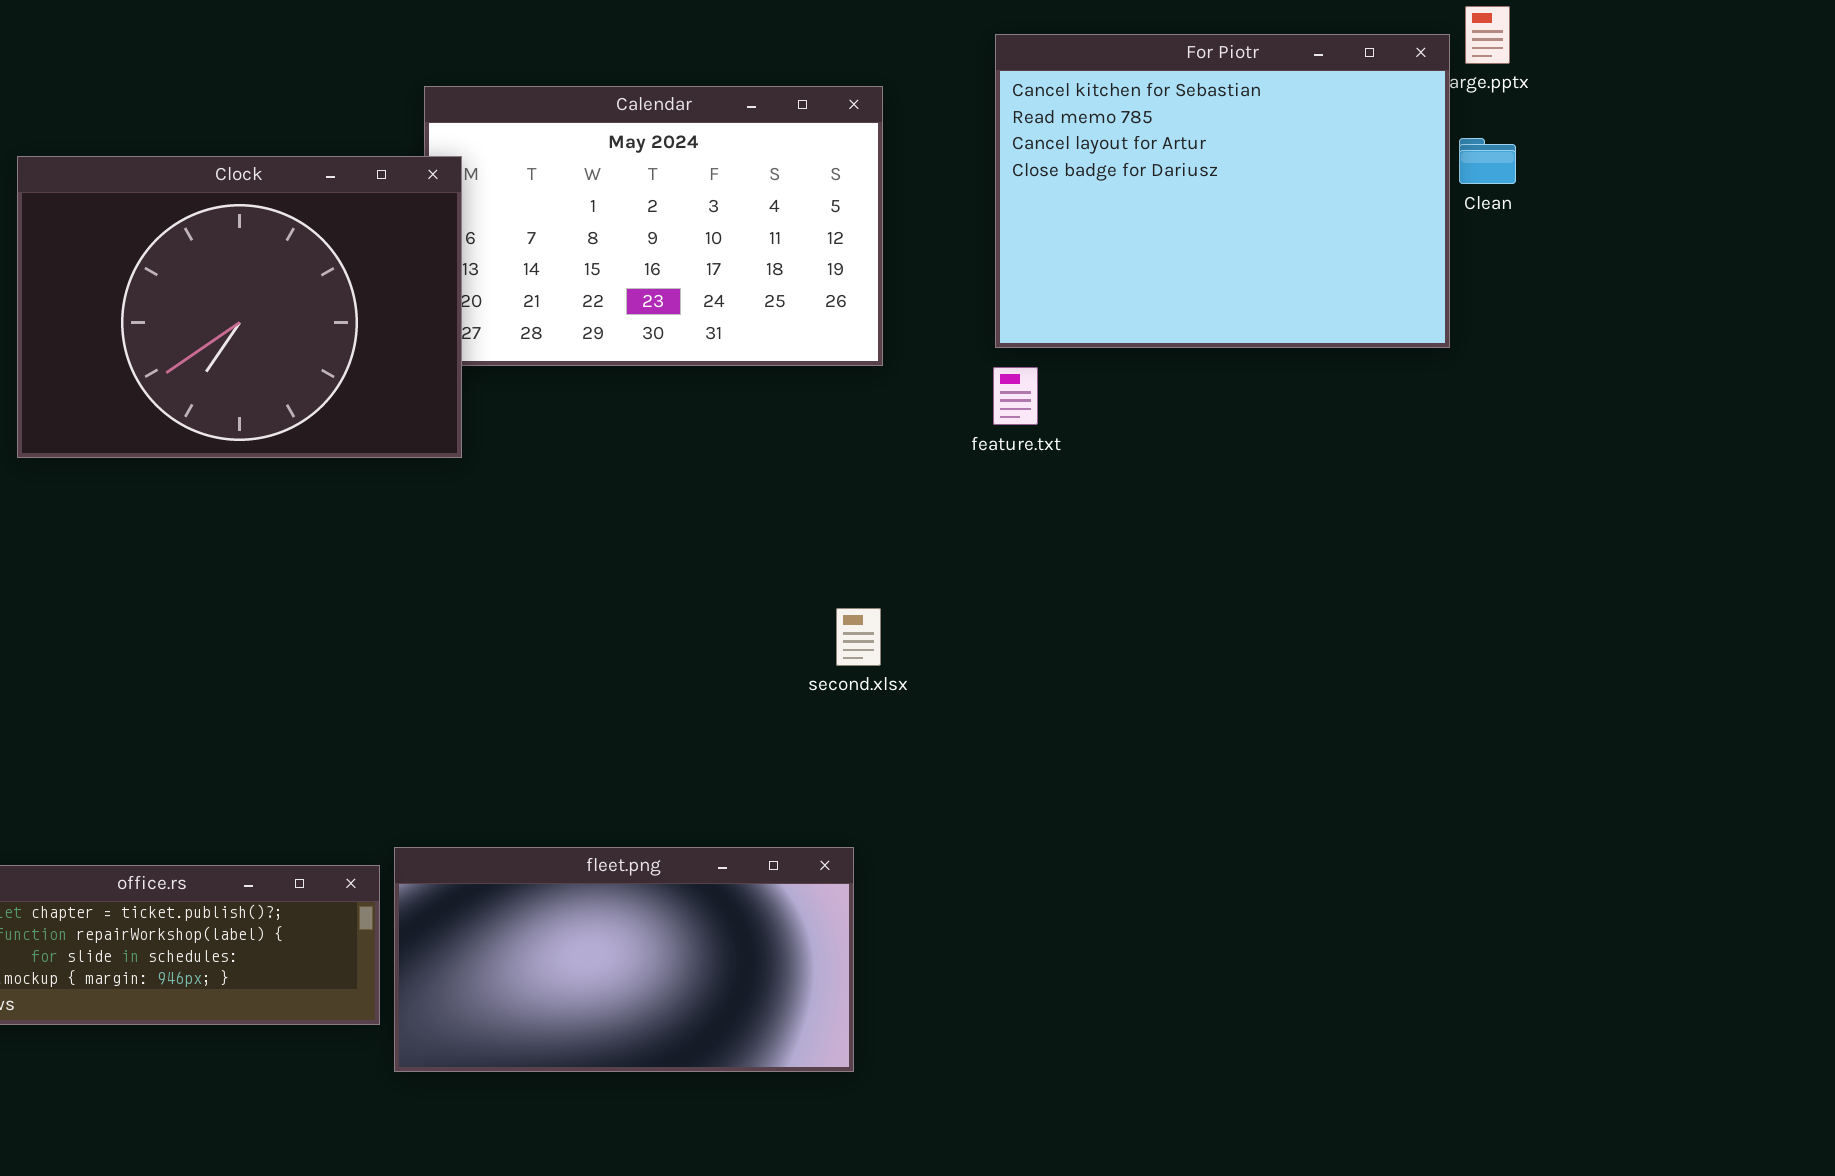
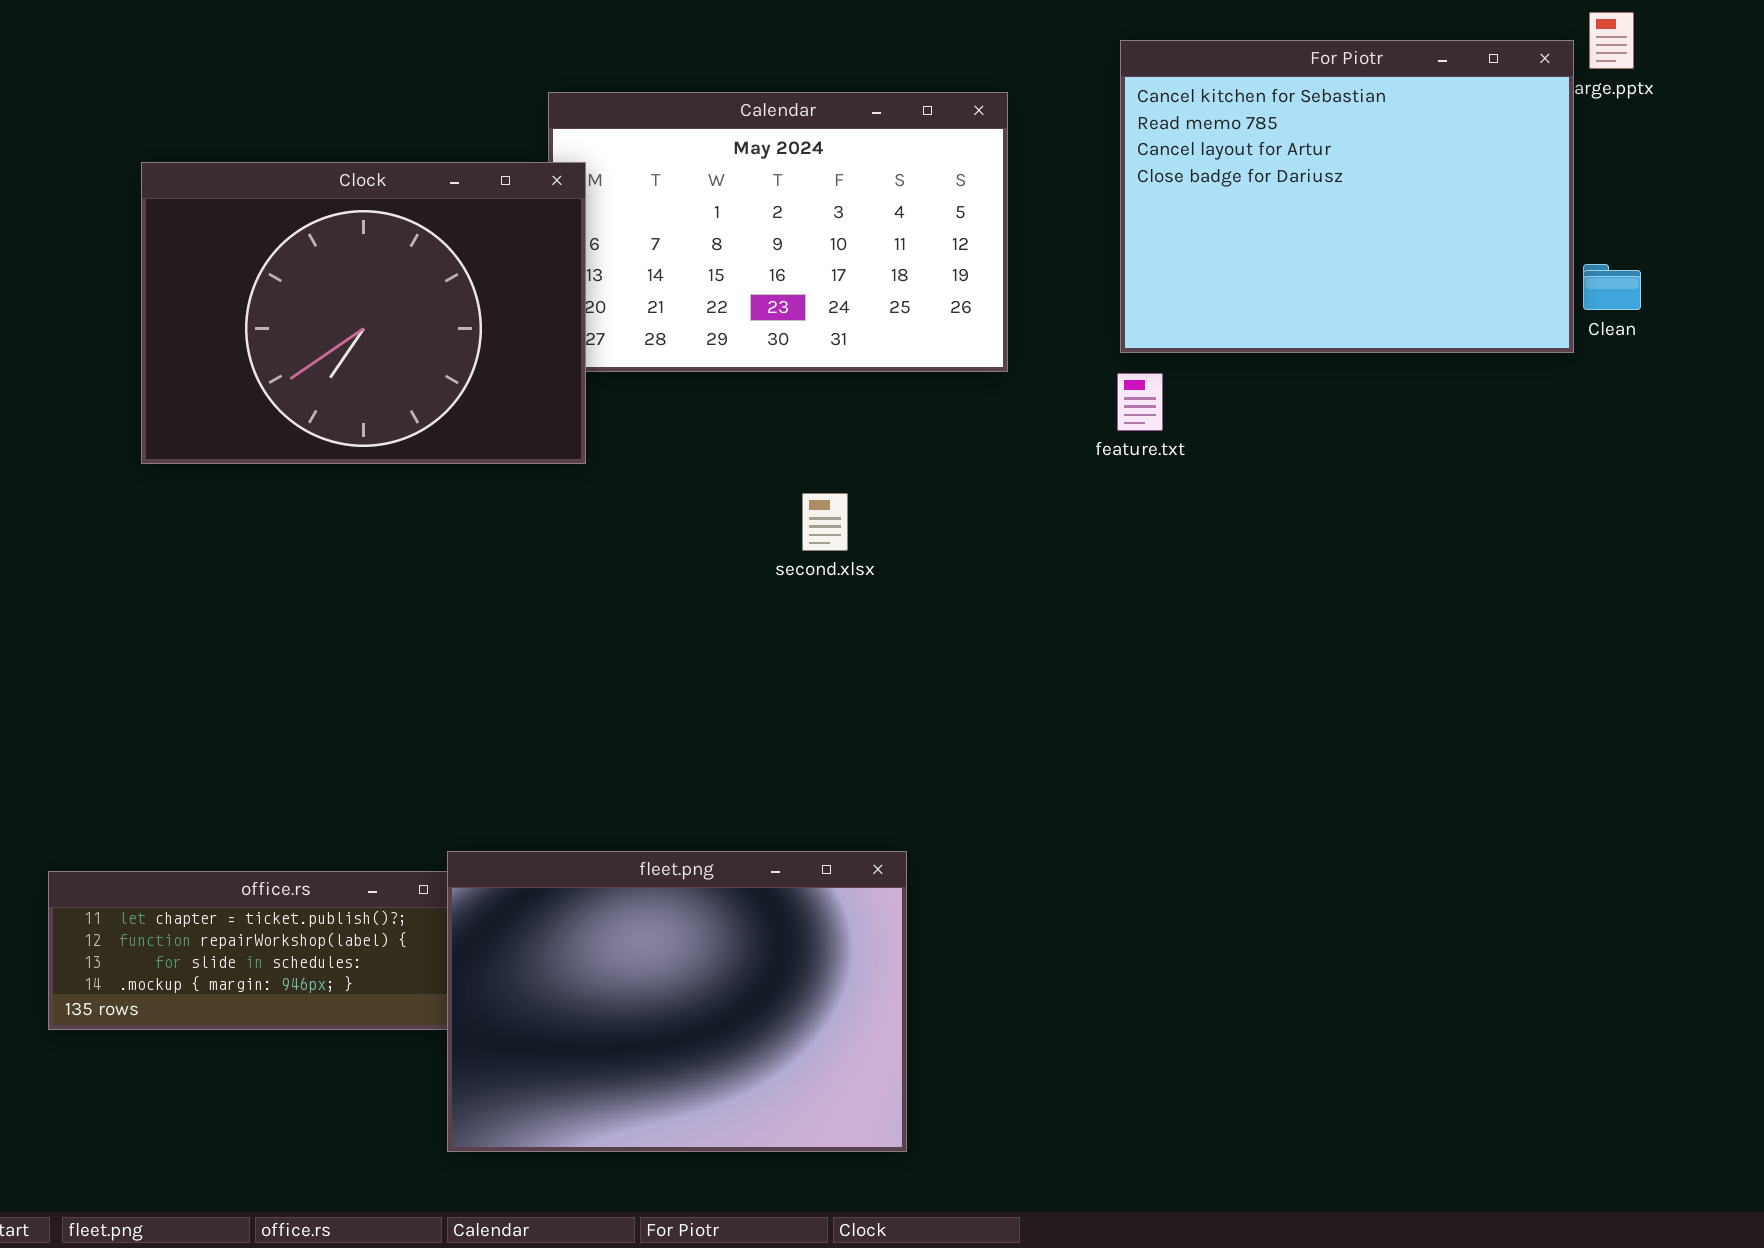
Clean: [1459,138,1516,184] -> [1583,264,1641,310], moved
second.xlsx: [836,608,881,666] -> [802,493,848,551], moved
fleet.png: [394,847,854,1072] -> [447,851,907,1152], moved, resized

